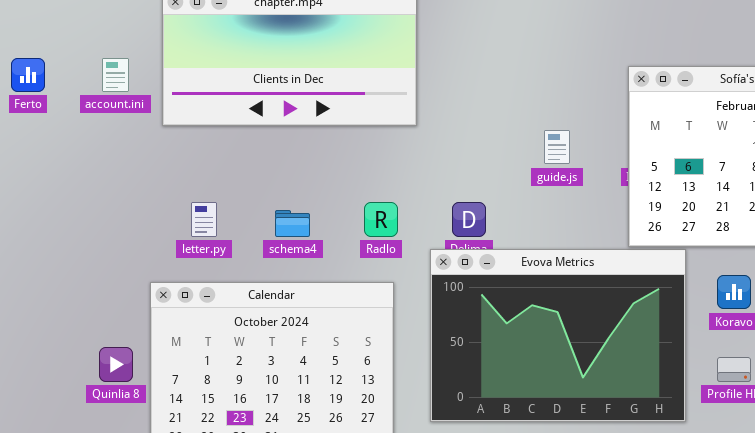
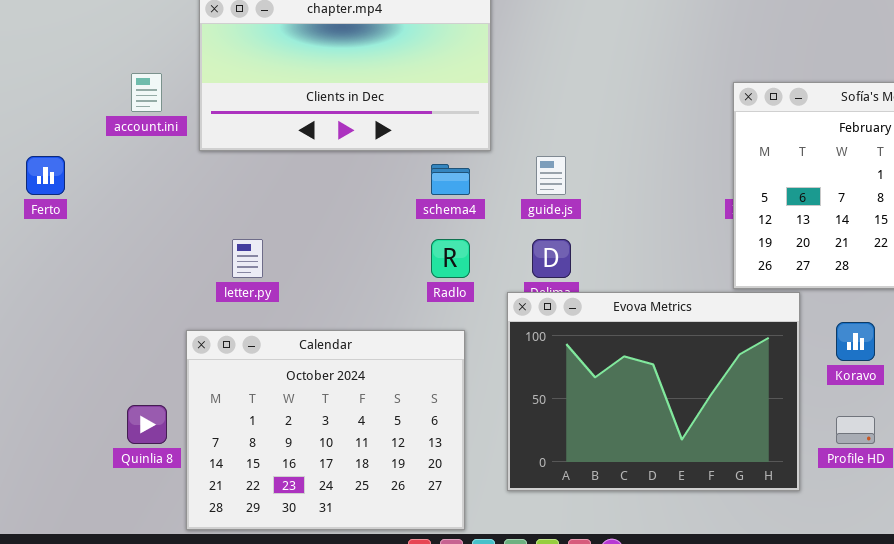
Ferto: [11,58,45,92] -> [26,156,65,195], moved
guide.js: [544,130,570,164] -> [536,156,566,195], moved
schema4: [275,210,310,237] -> [431,164,470,195], moved

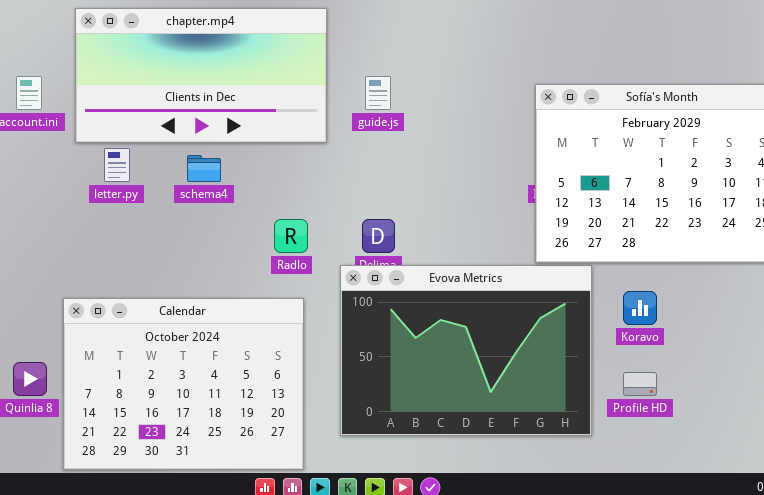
guide.js: [536,156,566,195] -> [365,76,391,110], moved
schema4: [431,164,470,195] -> [187,155,221,182], moved
letter.py: [232,239,263,278] -> [104,148,130,182], moved

